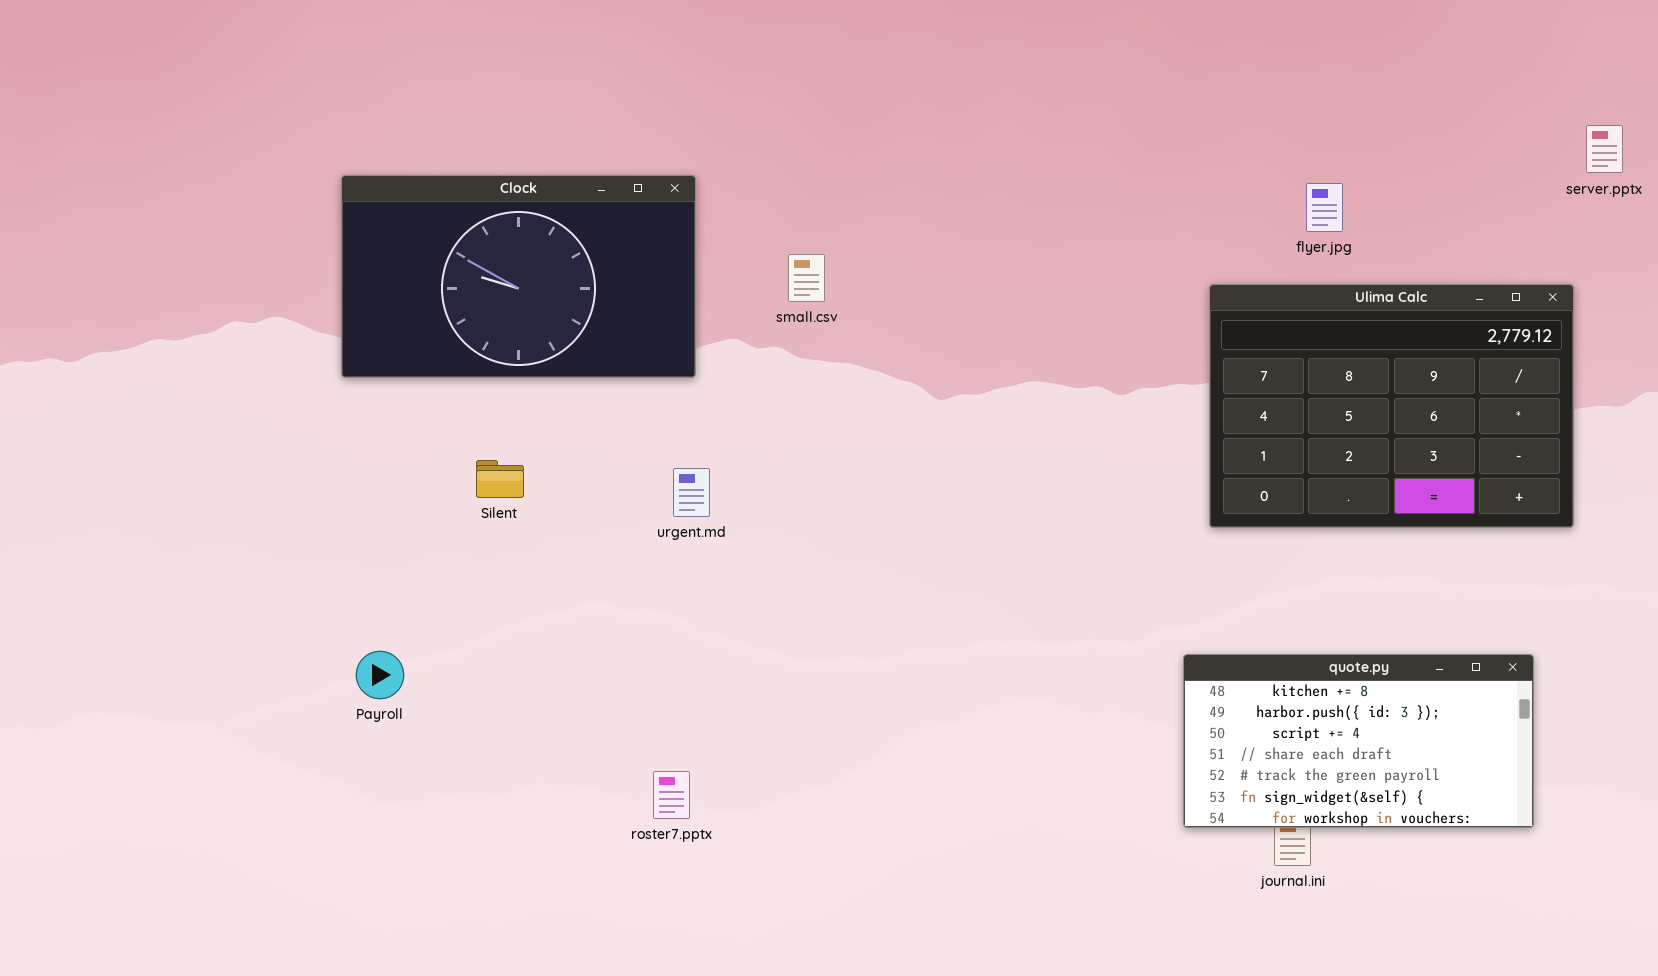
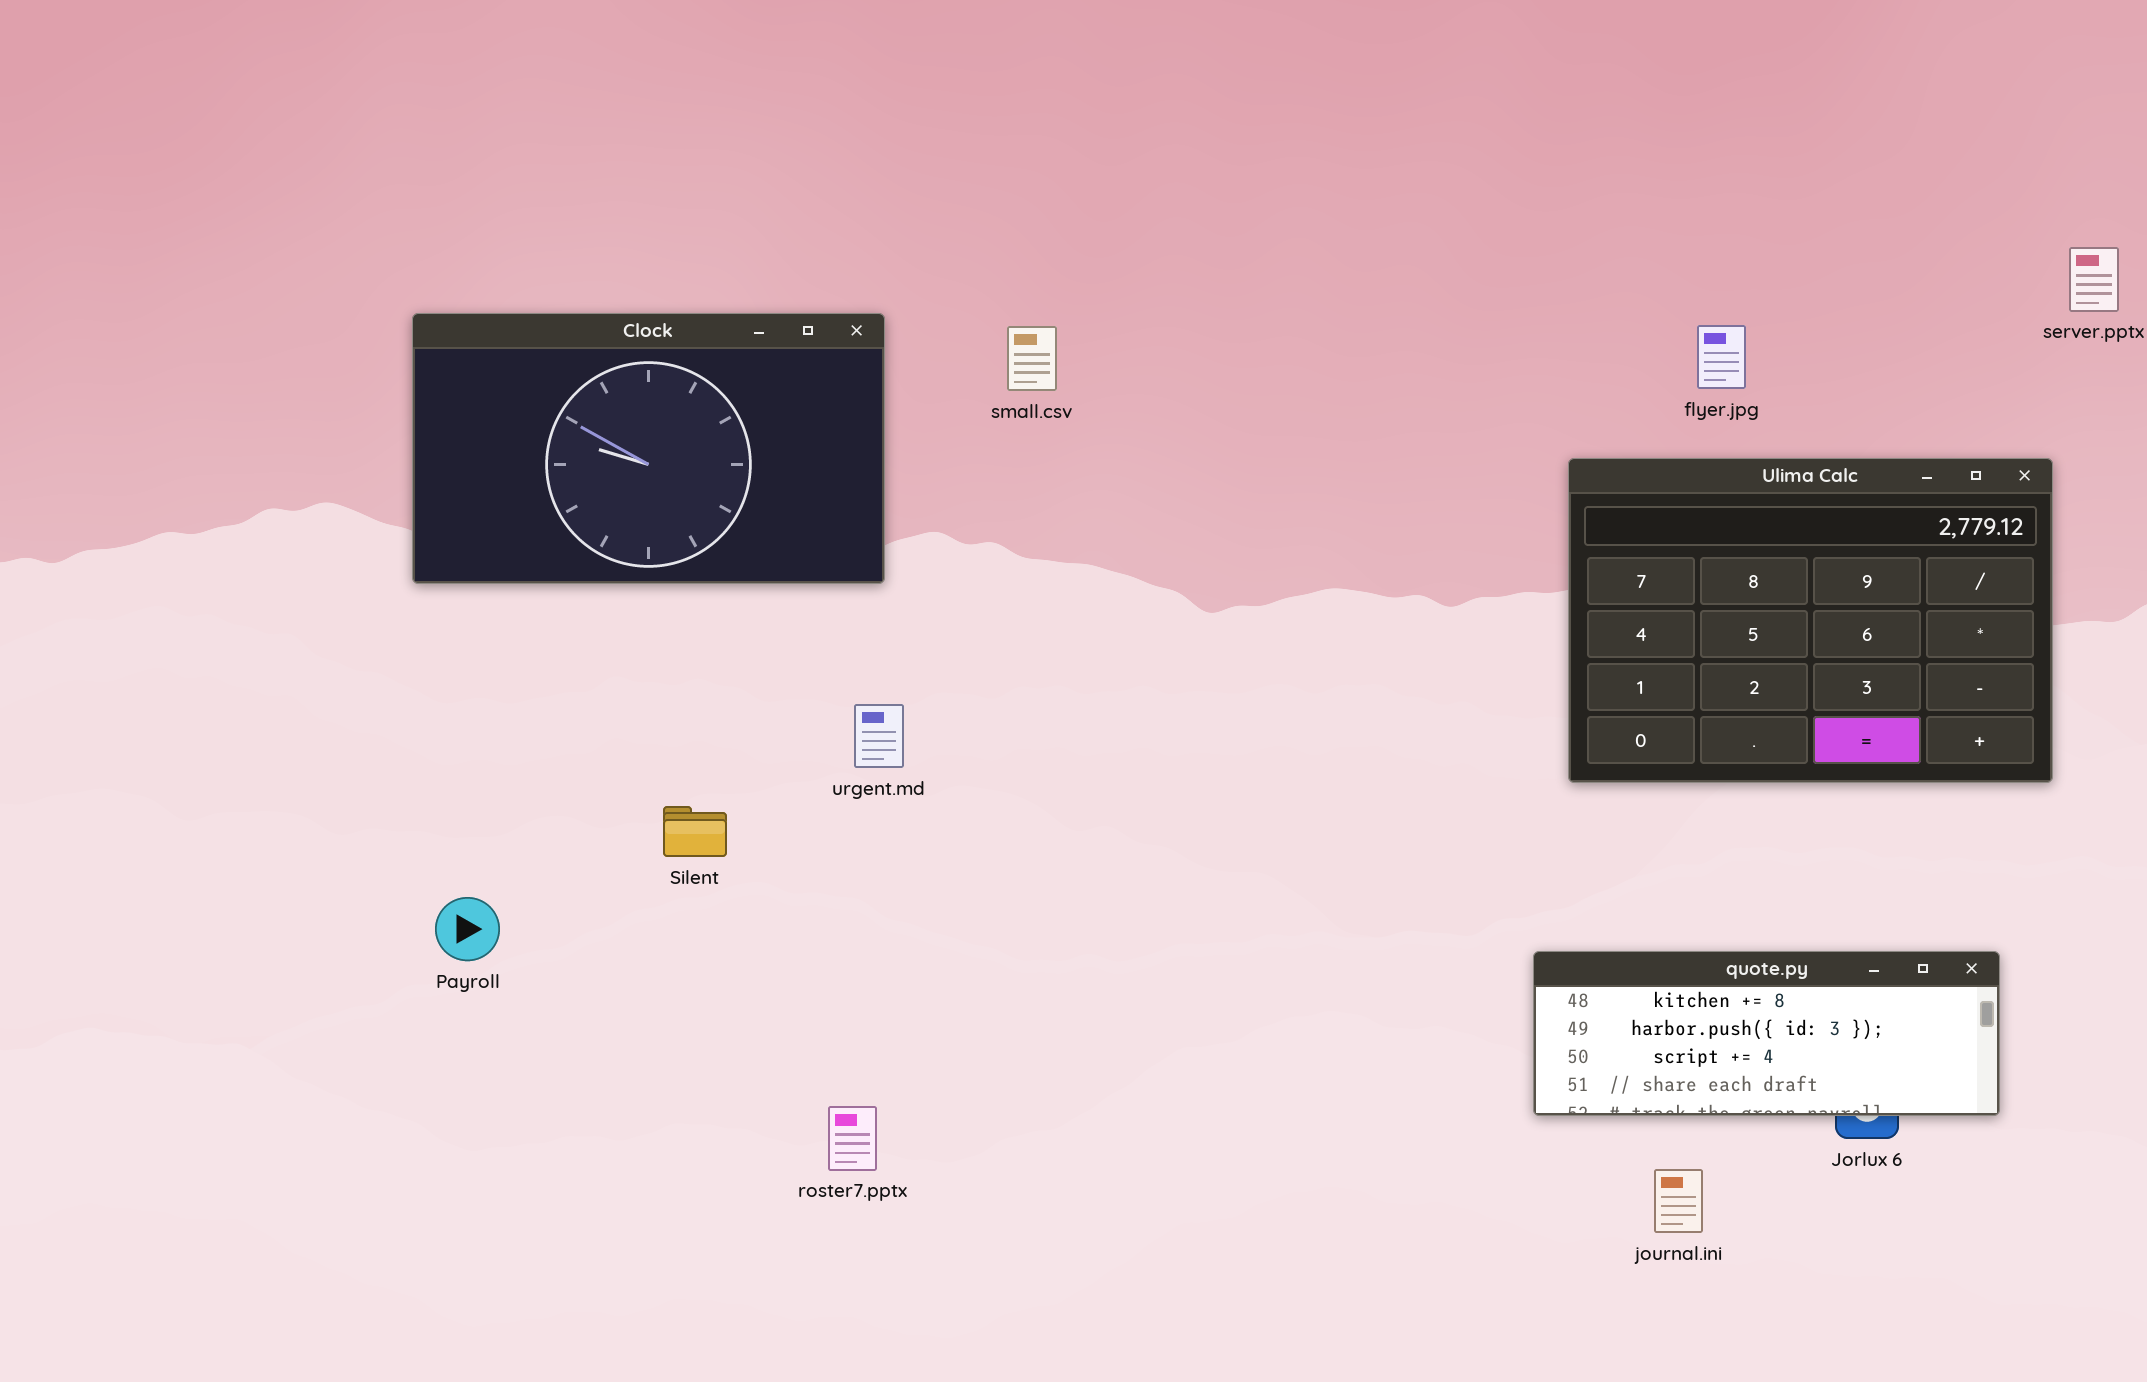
small.csv: [788,254,825,302] -> [1007,326,1057,391], moved
Silent: [476,460,524,498] -> [663,806,727,857], moved
Payroll: [356,651,404,699] -> [435,897,500,961], moved
quote.py: [1183,654,1534,828] -> [1533,951,2000,1116], resized

